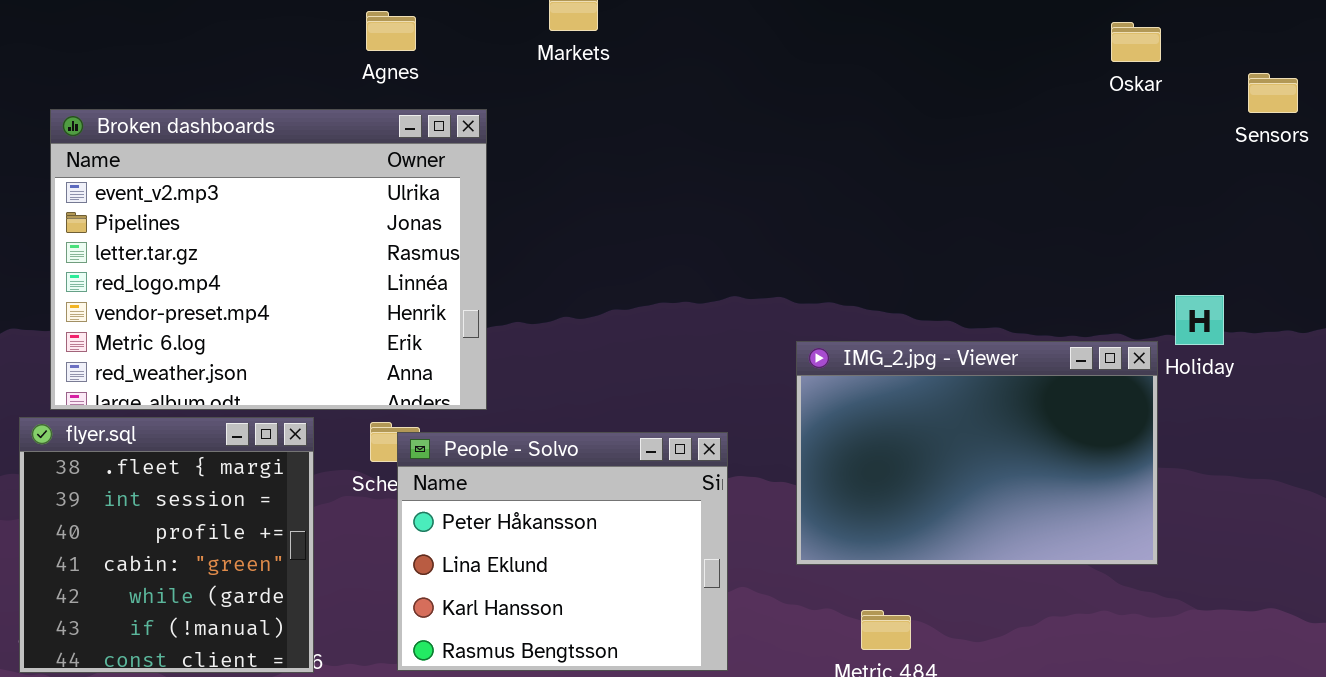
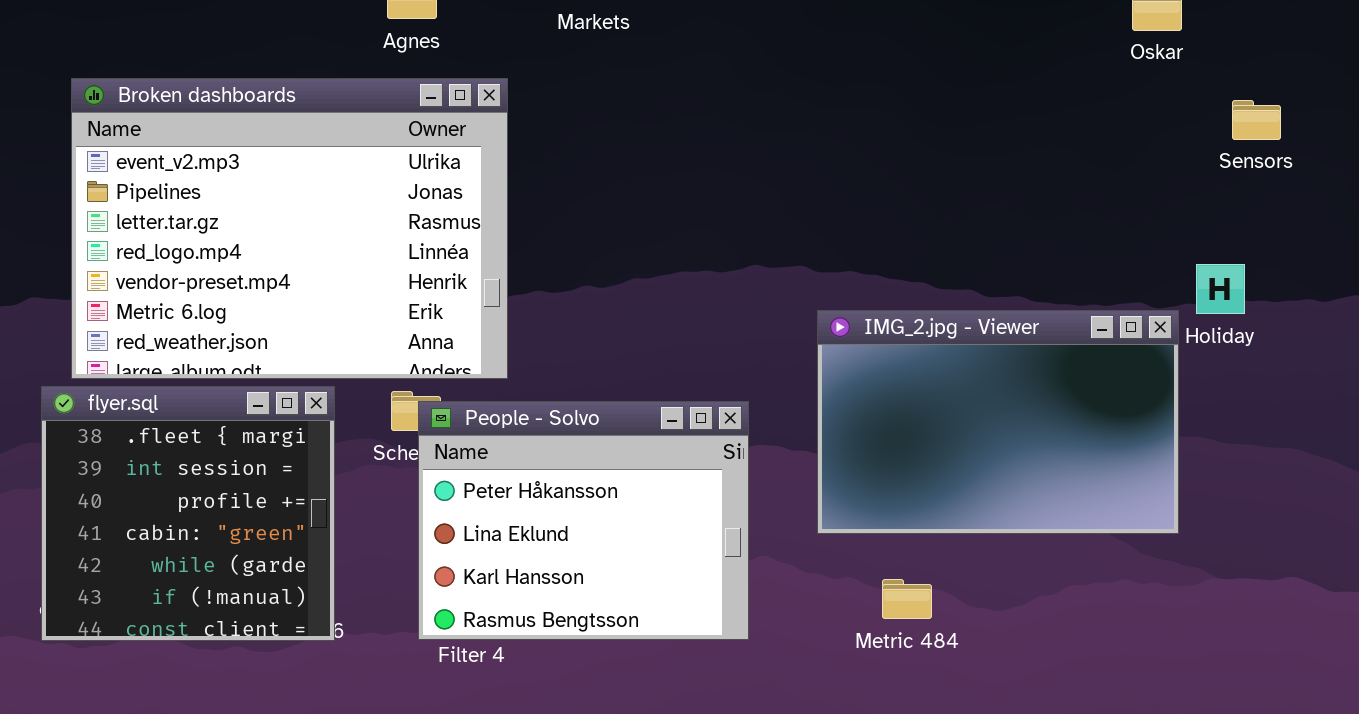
Sensors: [1248,73,1298,113] -> [1232,100,1281,140], moved

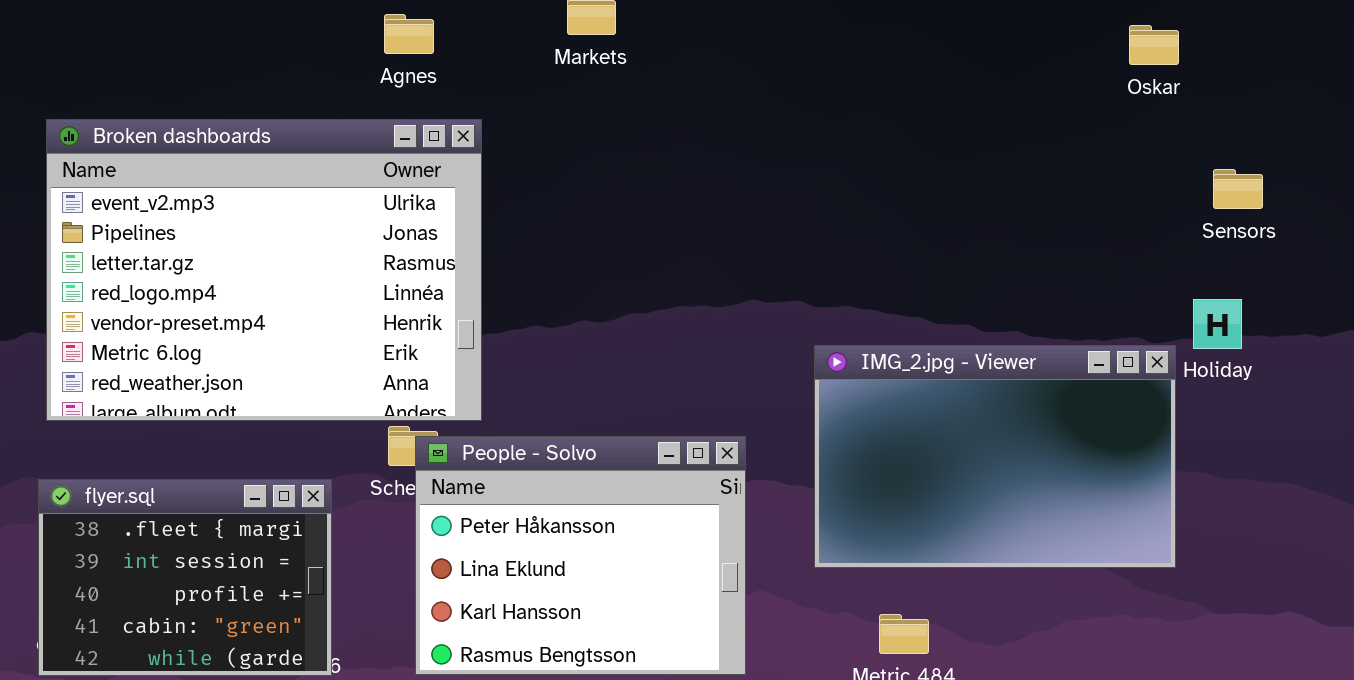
Broken dashboards: [71,78,508,379] -> [46,119,482,421], moved
Sensors: [1232,100,1281,140] -> [1213,169,1263,209], moved
flyer.sql: [41,386,335,641] -> [38,479,332,676], resized

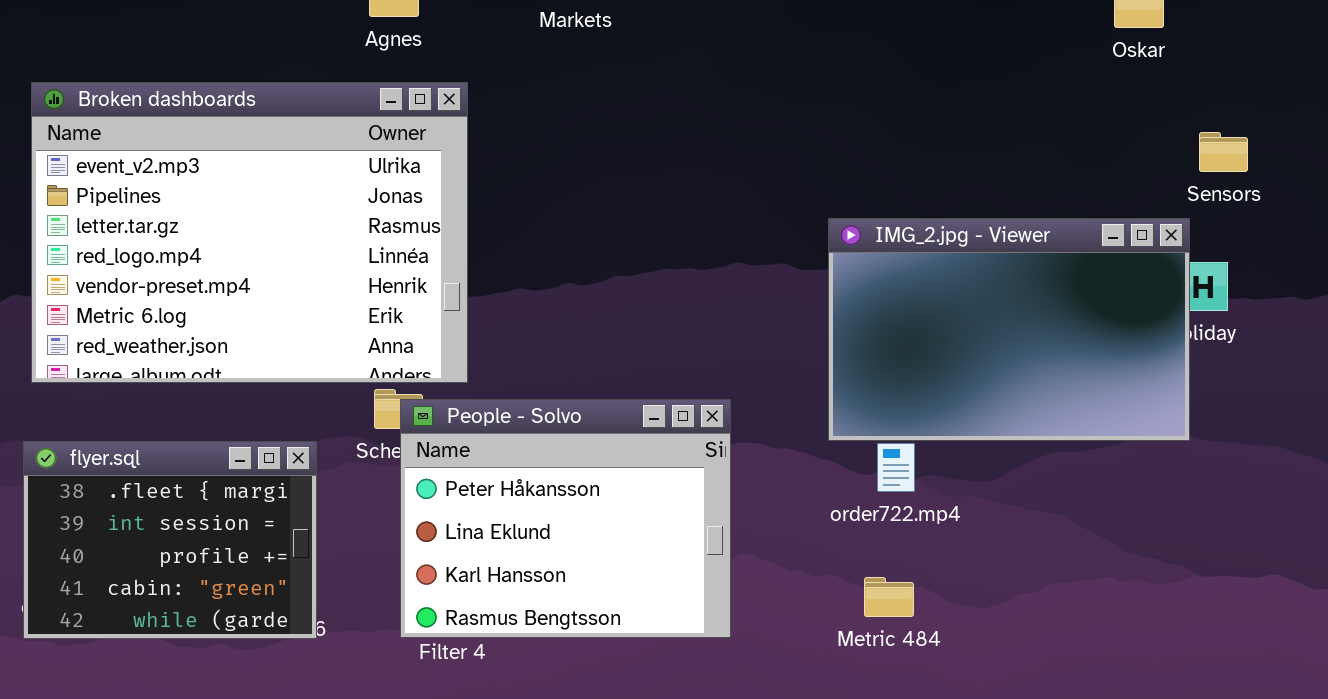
IMG_2.jpg - Viewer: [814,345,1176,568] -> [828,218,1190,441], moved

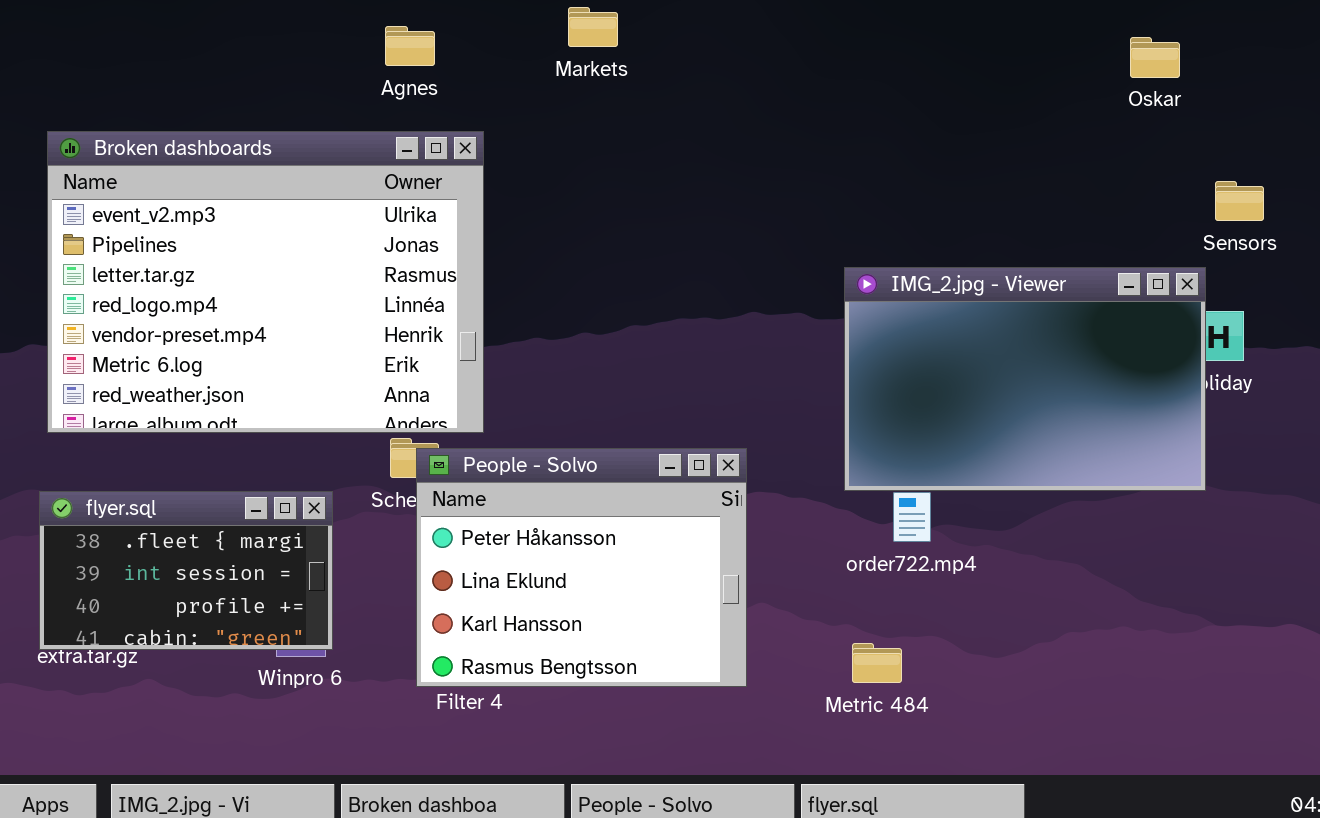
flyer.sql: [23,441,317,639] -> [39,491,333,650], resized
Metric 484: [864,577,914,617] -> [852,643,902,683], moved

